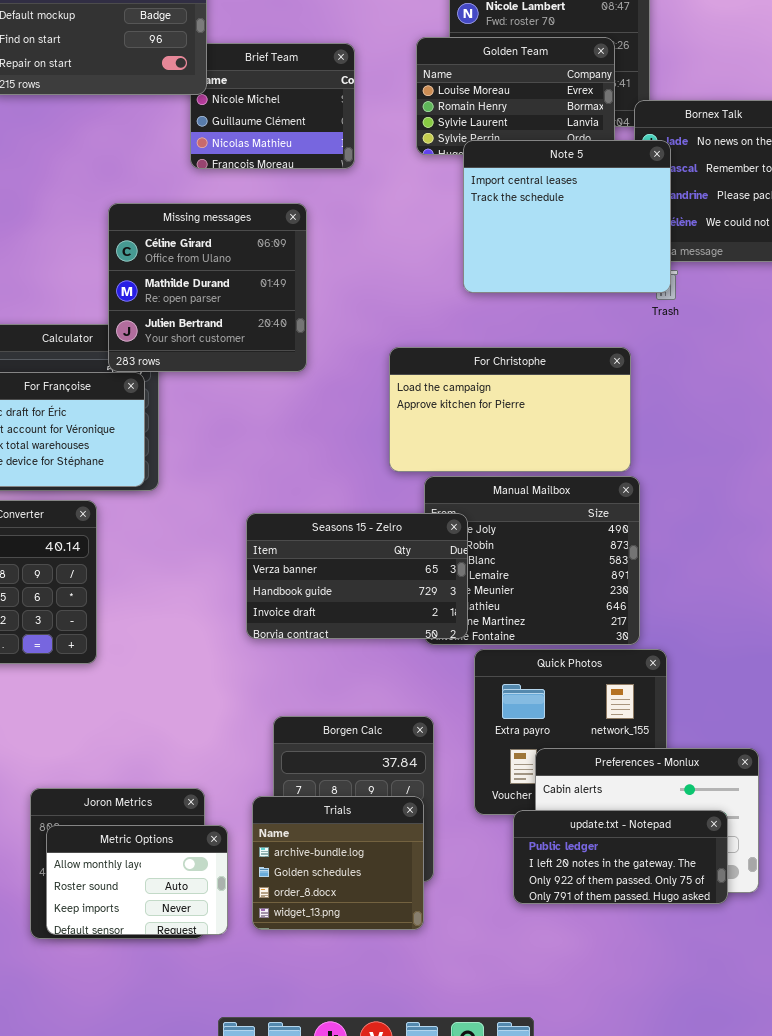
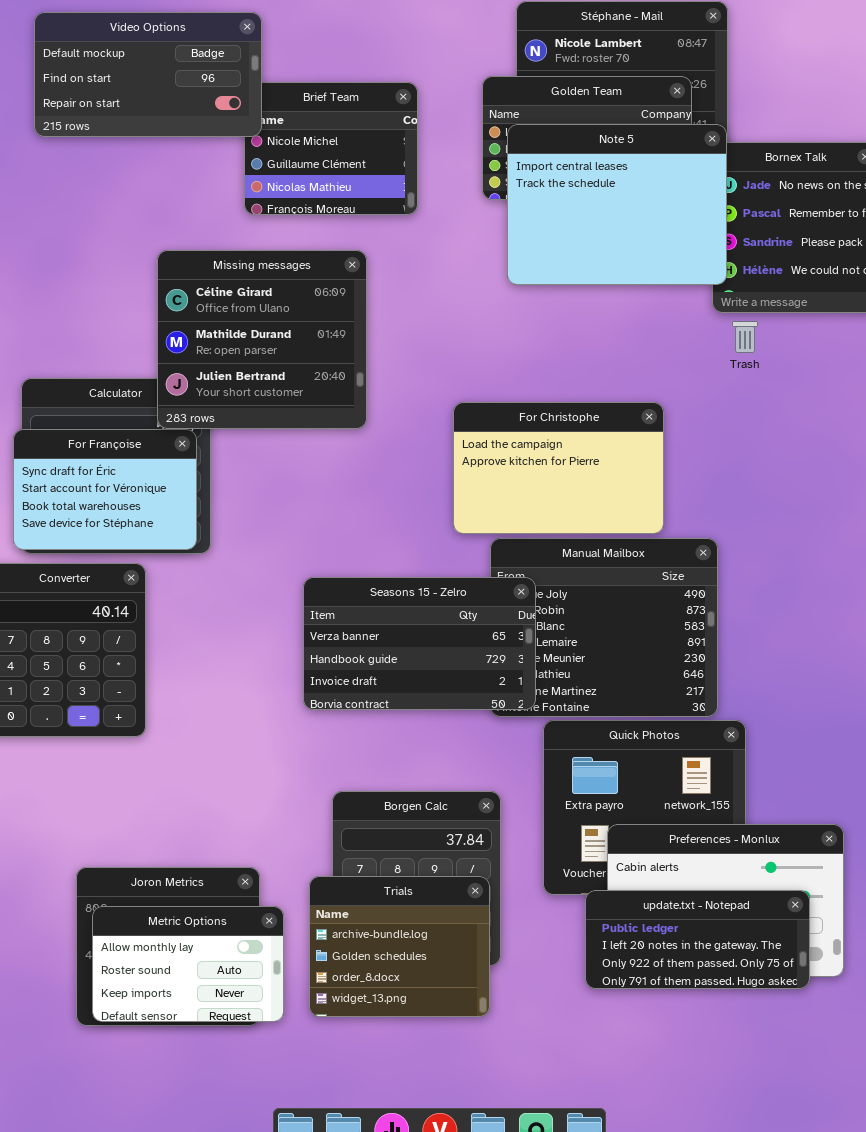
Note 5: [463,140,671,293] -> [507,124,727,285], moved
For Christophe: [389,347,631,472] -> [453,402,664,534], resized

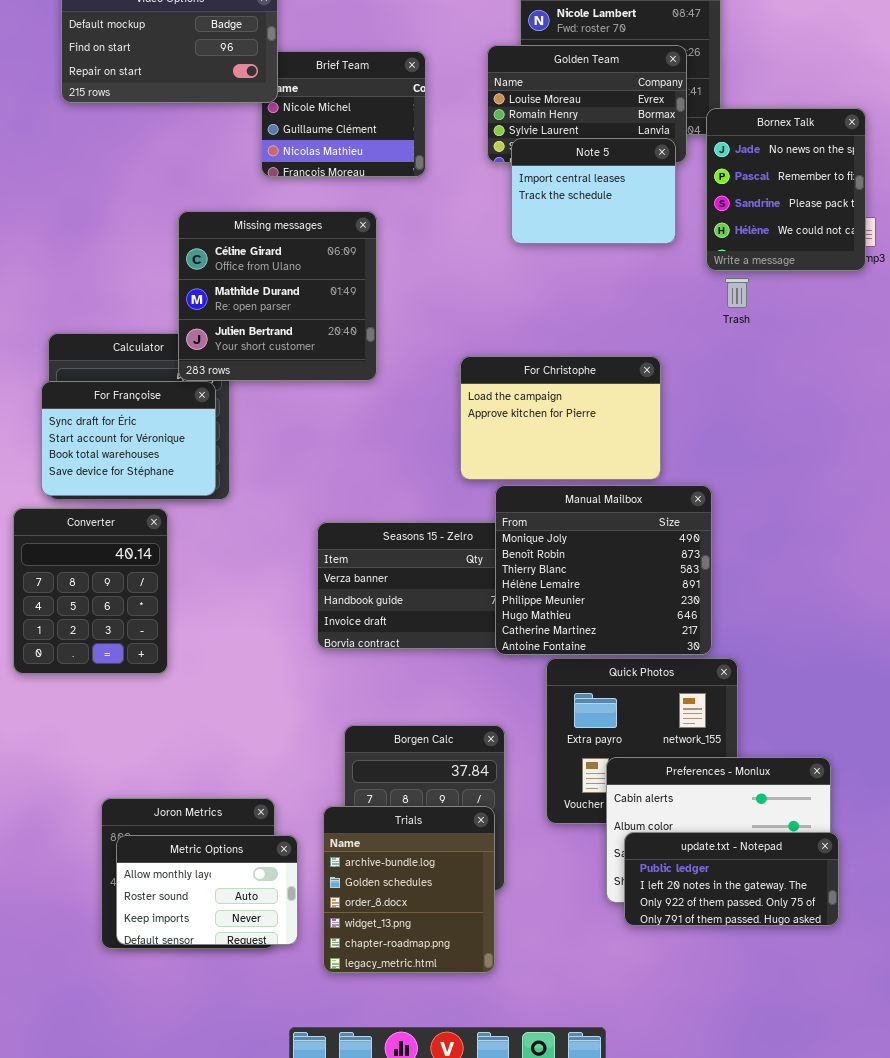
Note 5: [507,124,727,285] -> [511,138,676,244], resized
Manual Mailbox: [490,538,718,717] -> [495,485,712,655], raised
Trials: [309,876,490,1017] -> [323,806,495,973], resized
update.txt - Notepad: [585,890,810,989] -> [624,832,839,926], moved

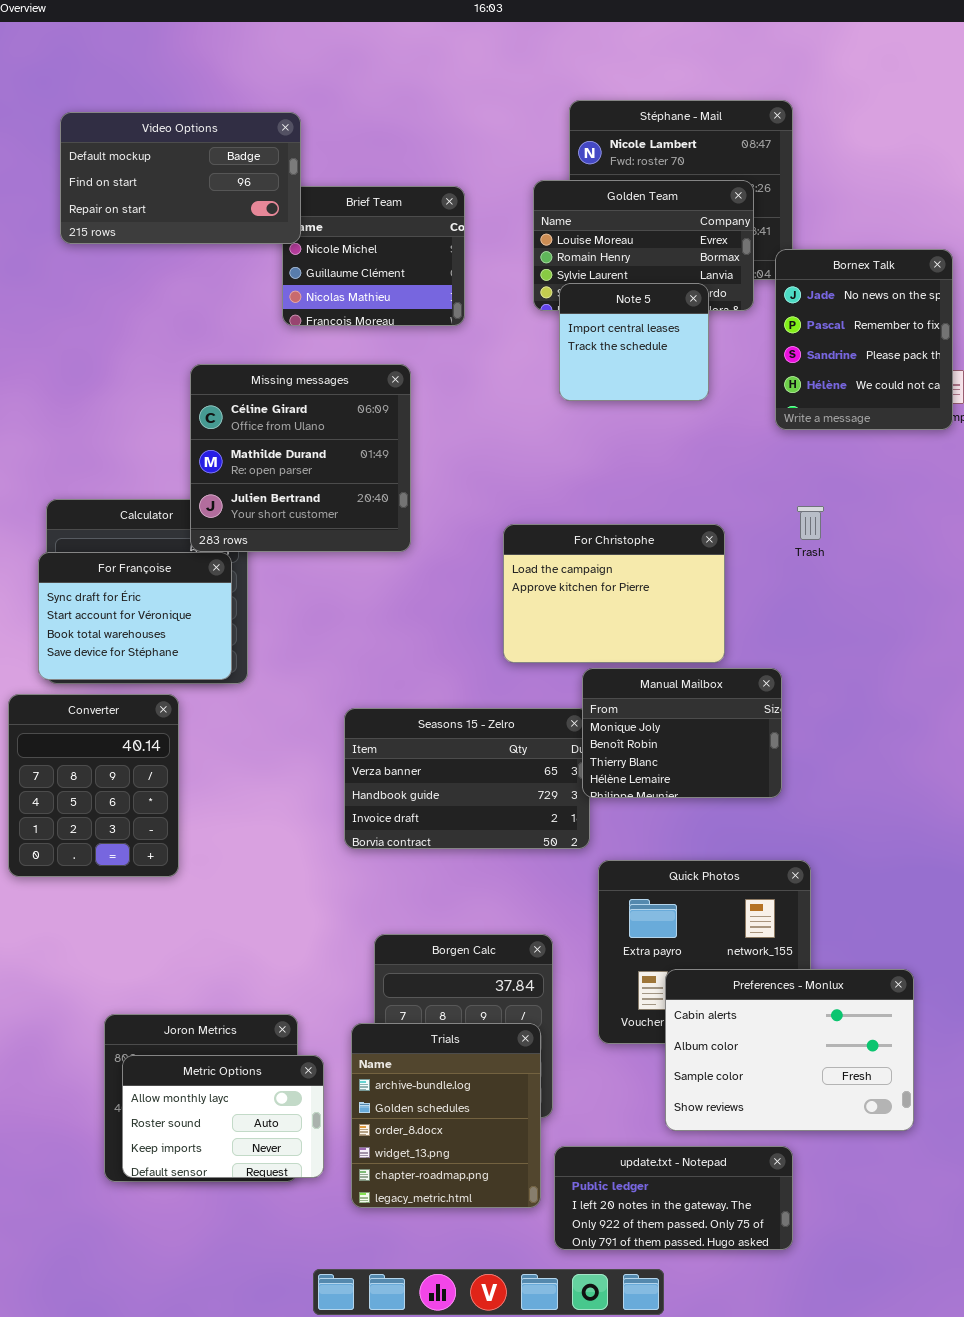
Note 5: [511,138,676,244] -> [559,283,709,401], resized
Trash: [725,278,749,308] -> [797,506,824,540], moved
Manual Mailbox: [495,485,712,655] -> [582,668,782,798], resized
update.txt - Notepad: [624,832,839,926] -> [554,1146,793,1250], moved

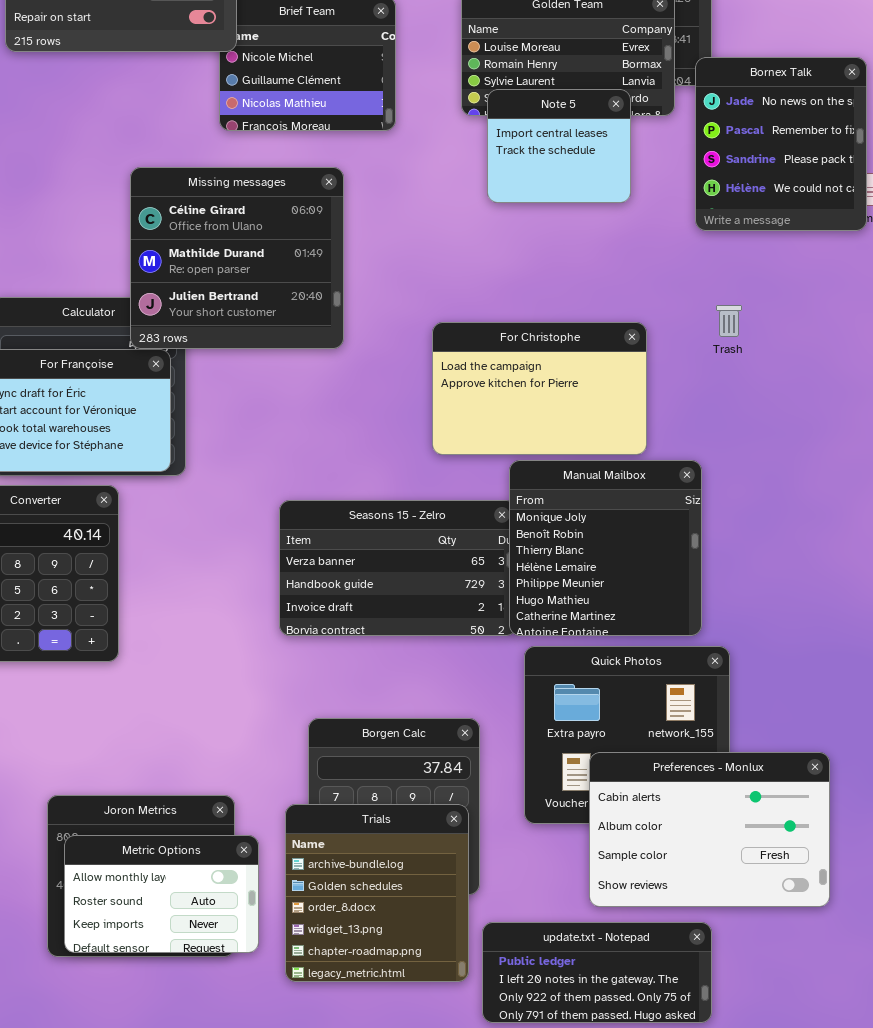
Manual Mailbox: [582,668,782,798] -> [509,460,702,636], resized

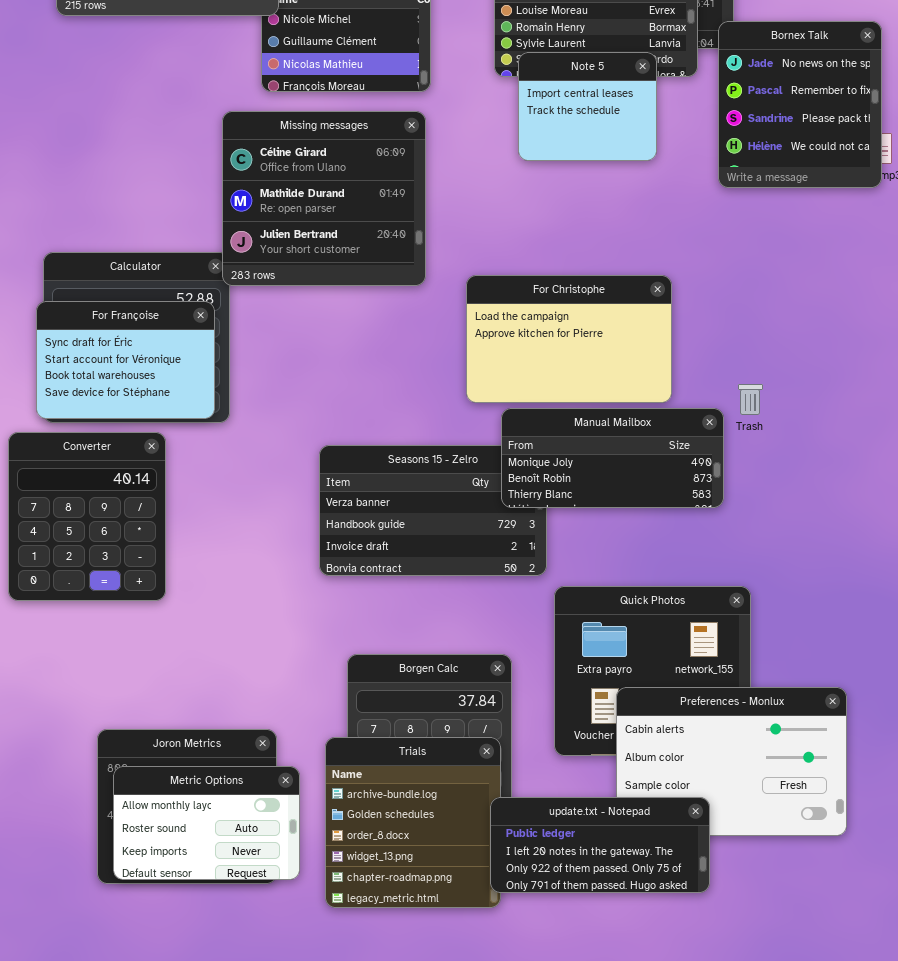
Missing messages: [130,167,344,349] -> [222,111,426,286], moved
Trash: [716,305,742,337] -> [738,384,763,415], moved
Manual Mailbox: [509,460,702,636] -> [501,408,724,508], resized
update.txt - Notepad: [482,922,712,1023] -> [490,797,710,893], moved

